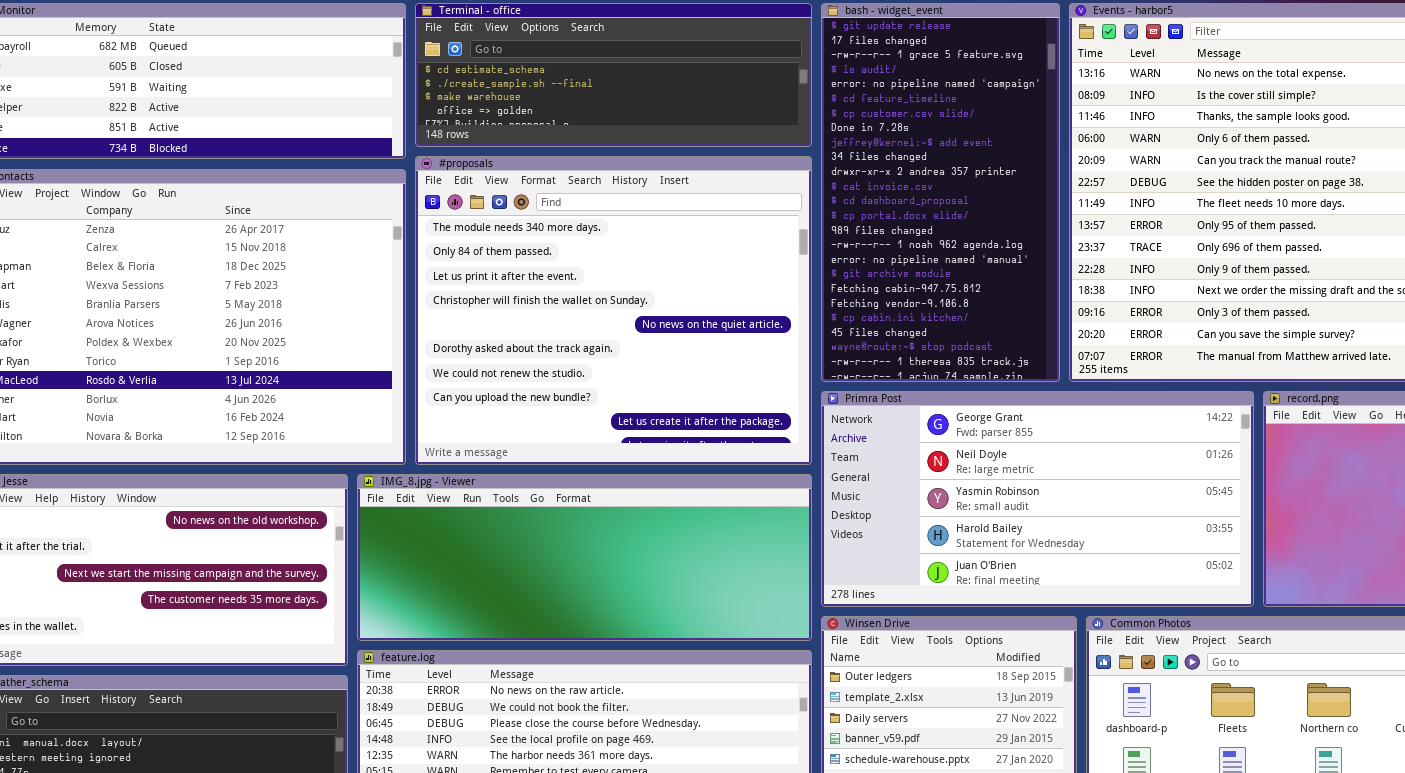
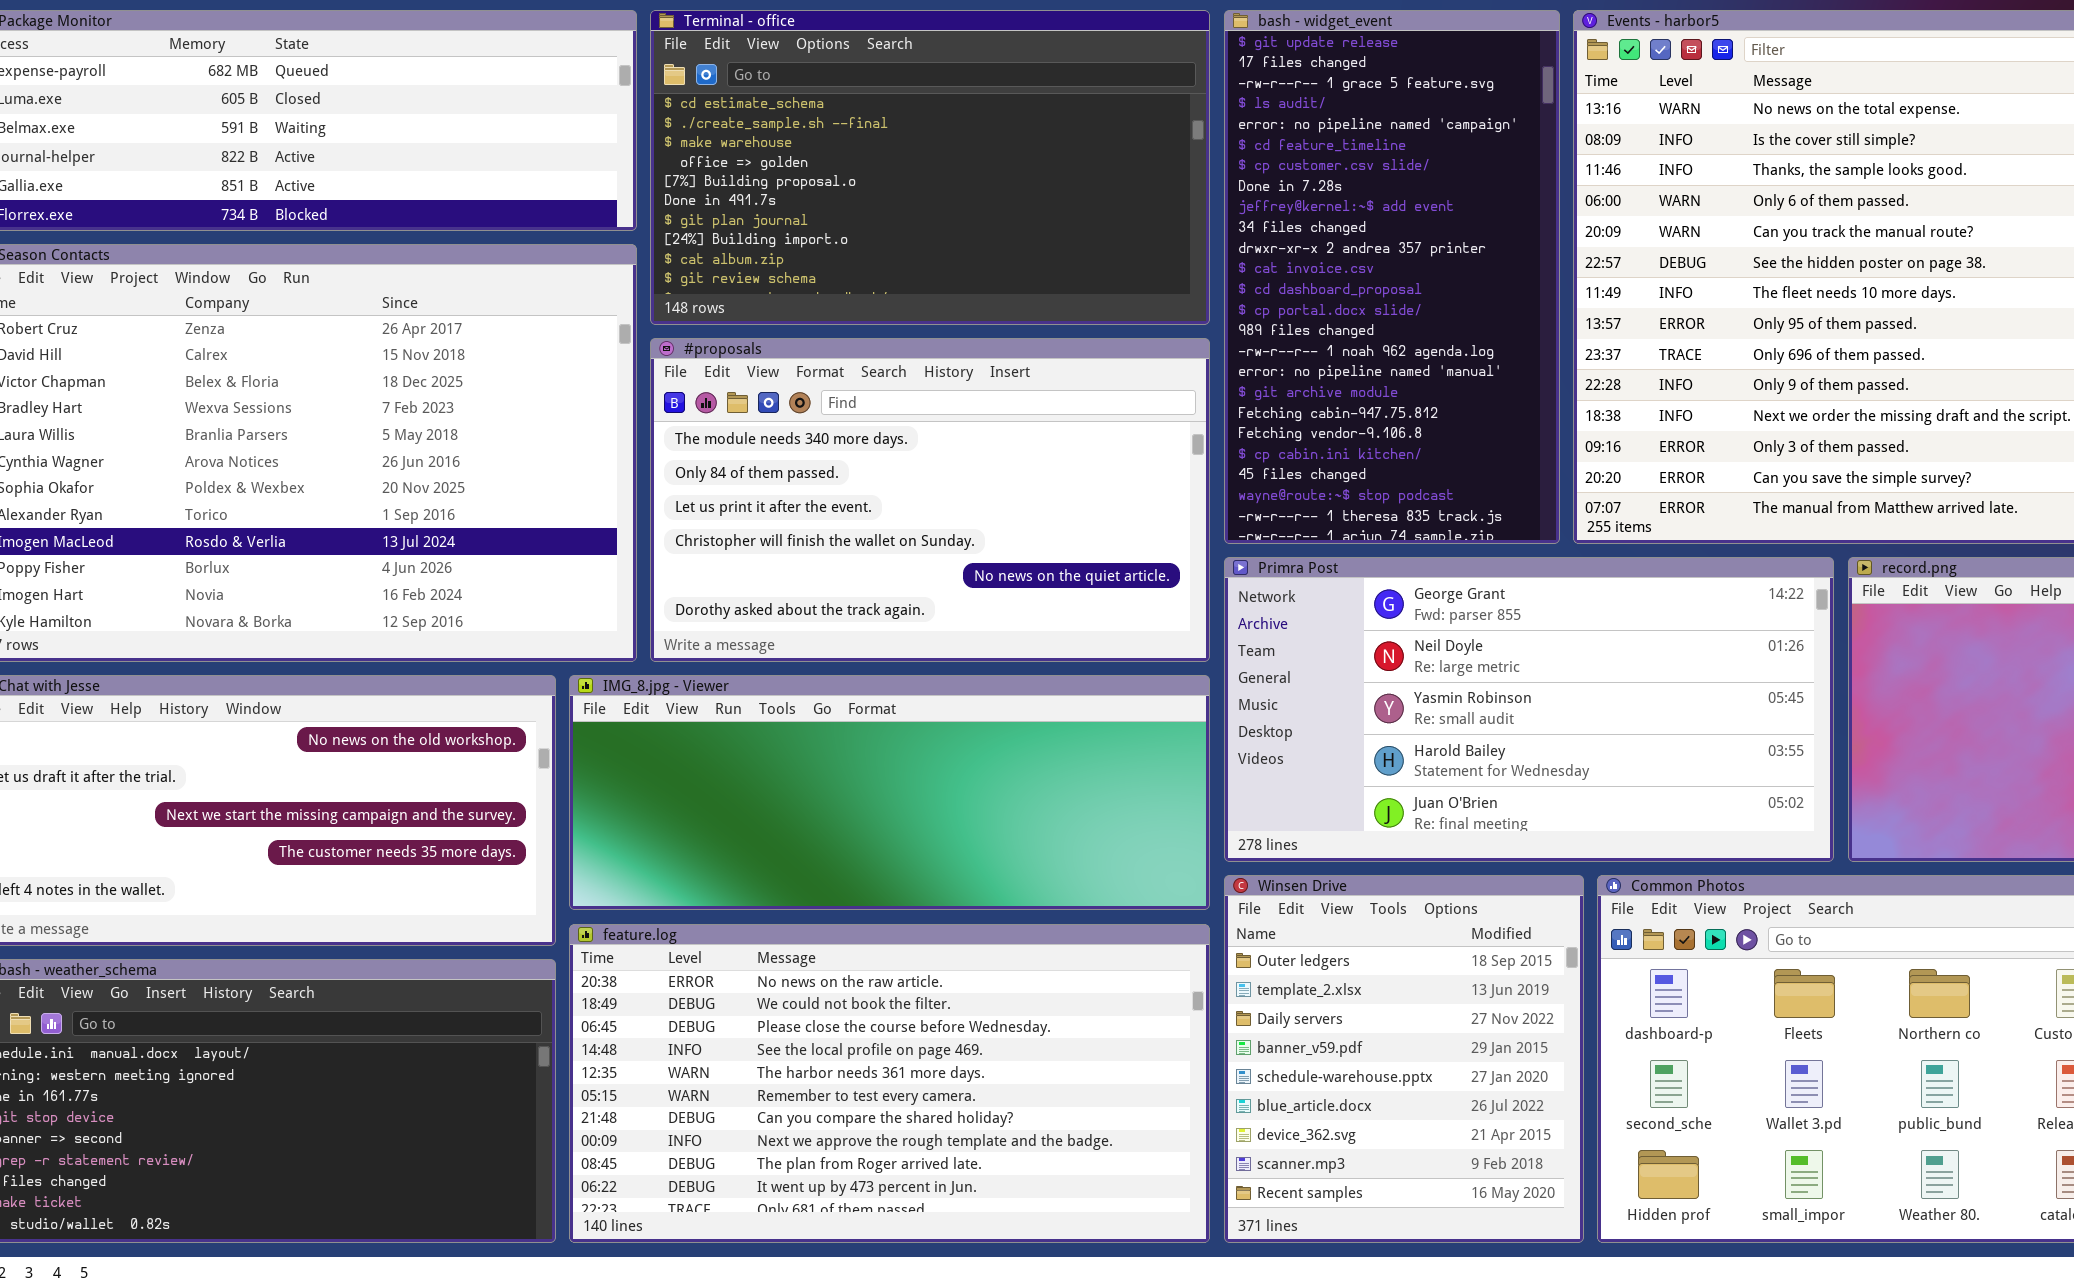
Terminal - office: [415,3,812,147] -> [650,10,1210,325], resized
#proposals: [415,156,812,465] -> [650,338,1210,662], resized

